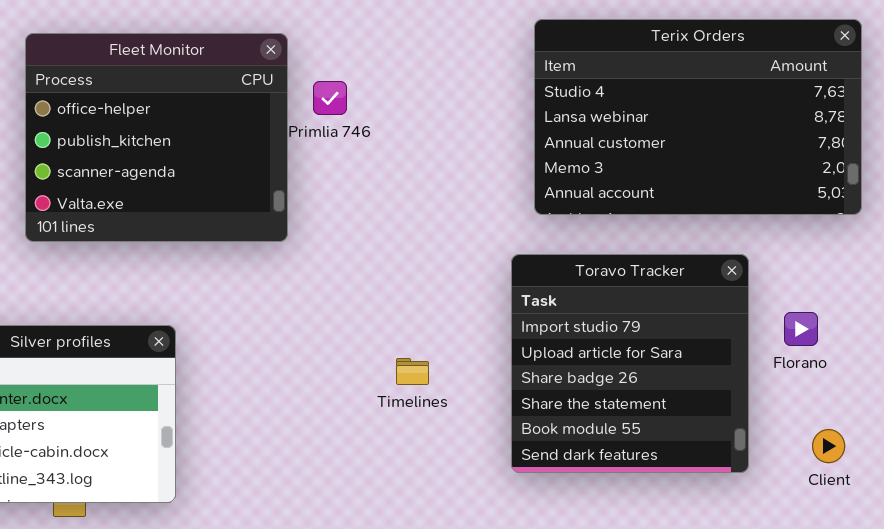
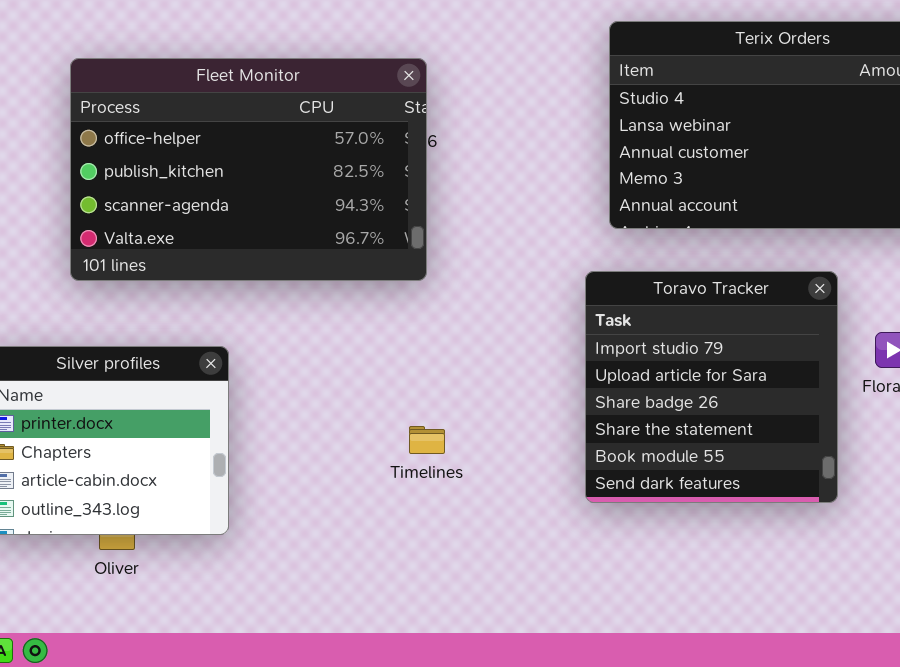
Fleet Monitor: [25,33,288,242] -> [70,58,427,281], moved, resized
Timelines: [396,358,429,385] -> [409,426,445,454], moved

